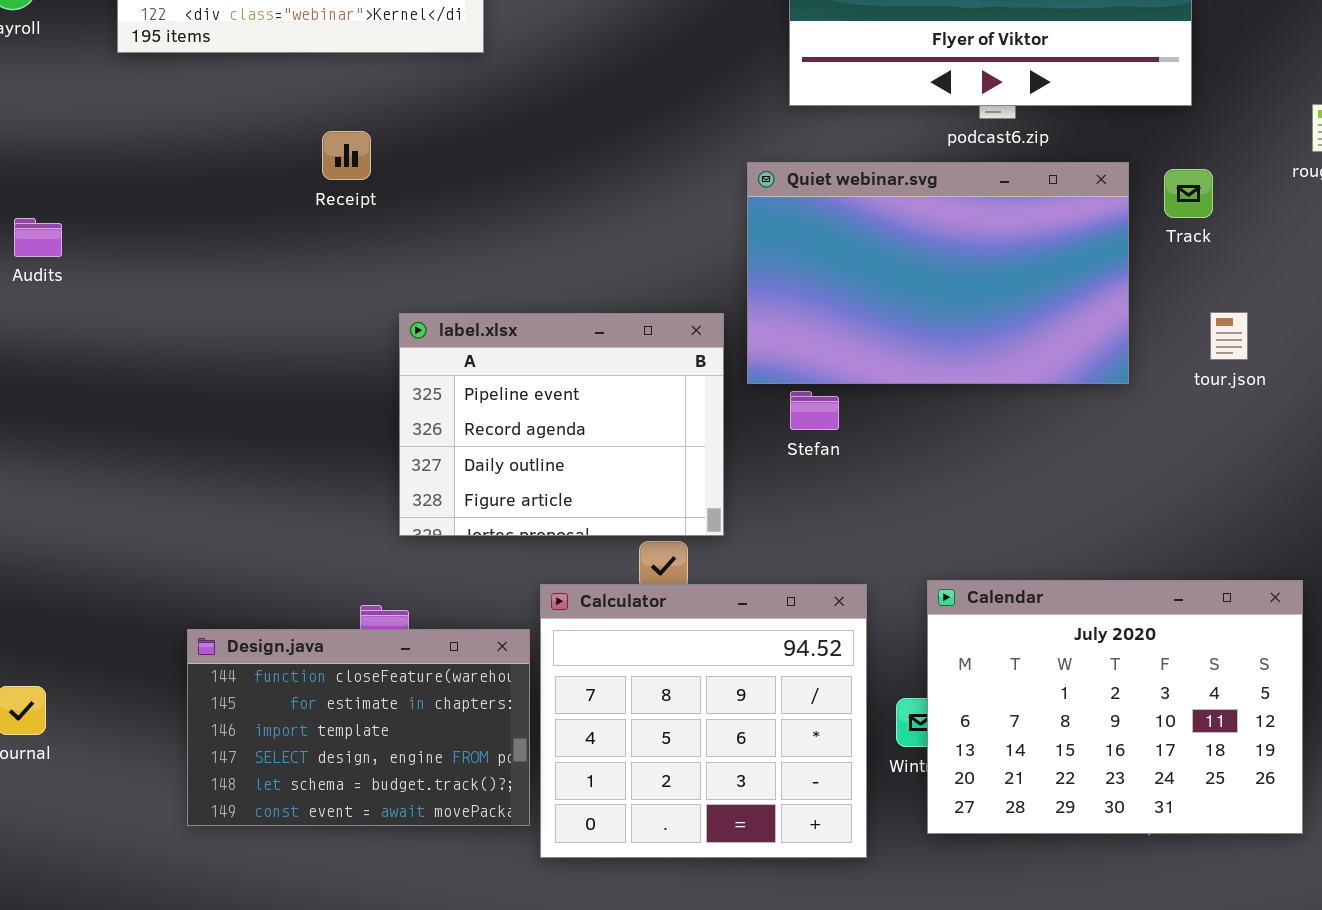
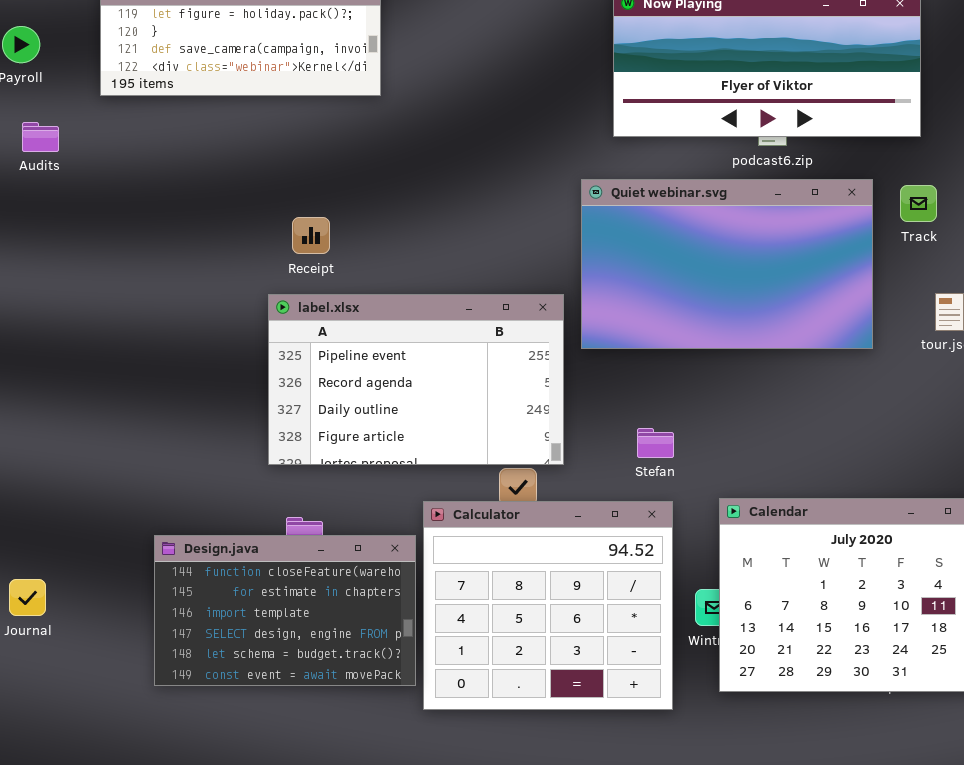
Receipt: [322,131,371,180] -> [292,217,330,254], moved
Audits: [14,218,62,257] -> [22,122,59,152], moved
label.xlsx: [399,313,724,536] -> [268,294,564,465], resized
Stefan: [790,391,839,430] -> [637,428,674,458], moved

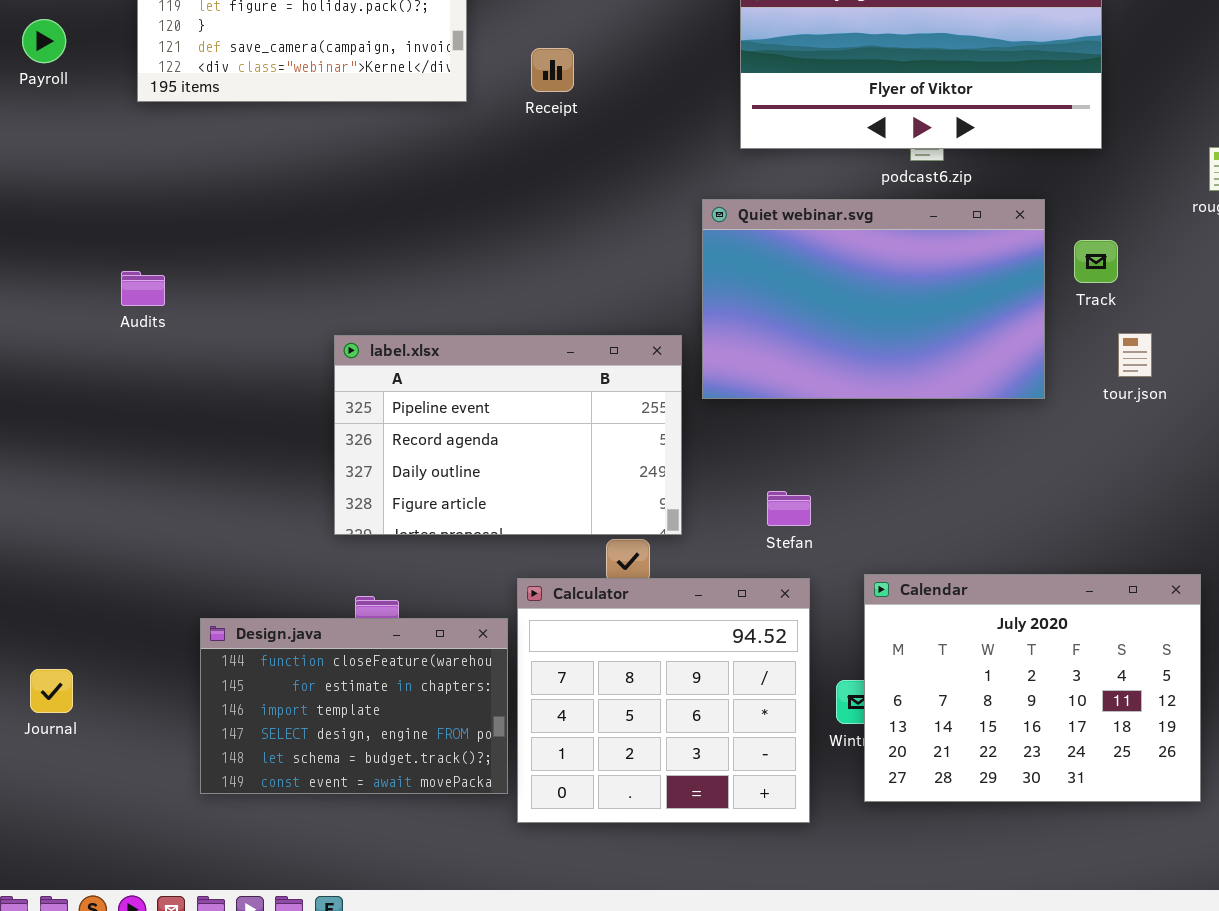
Audits: [22,122,59,152] -> [121,271,165,306], moved
Track: [900,185,937,222] -> [1074,240,1118,283], moved
Receipt: [292,217,330,254] -> [531,48,574,92], moved

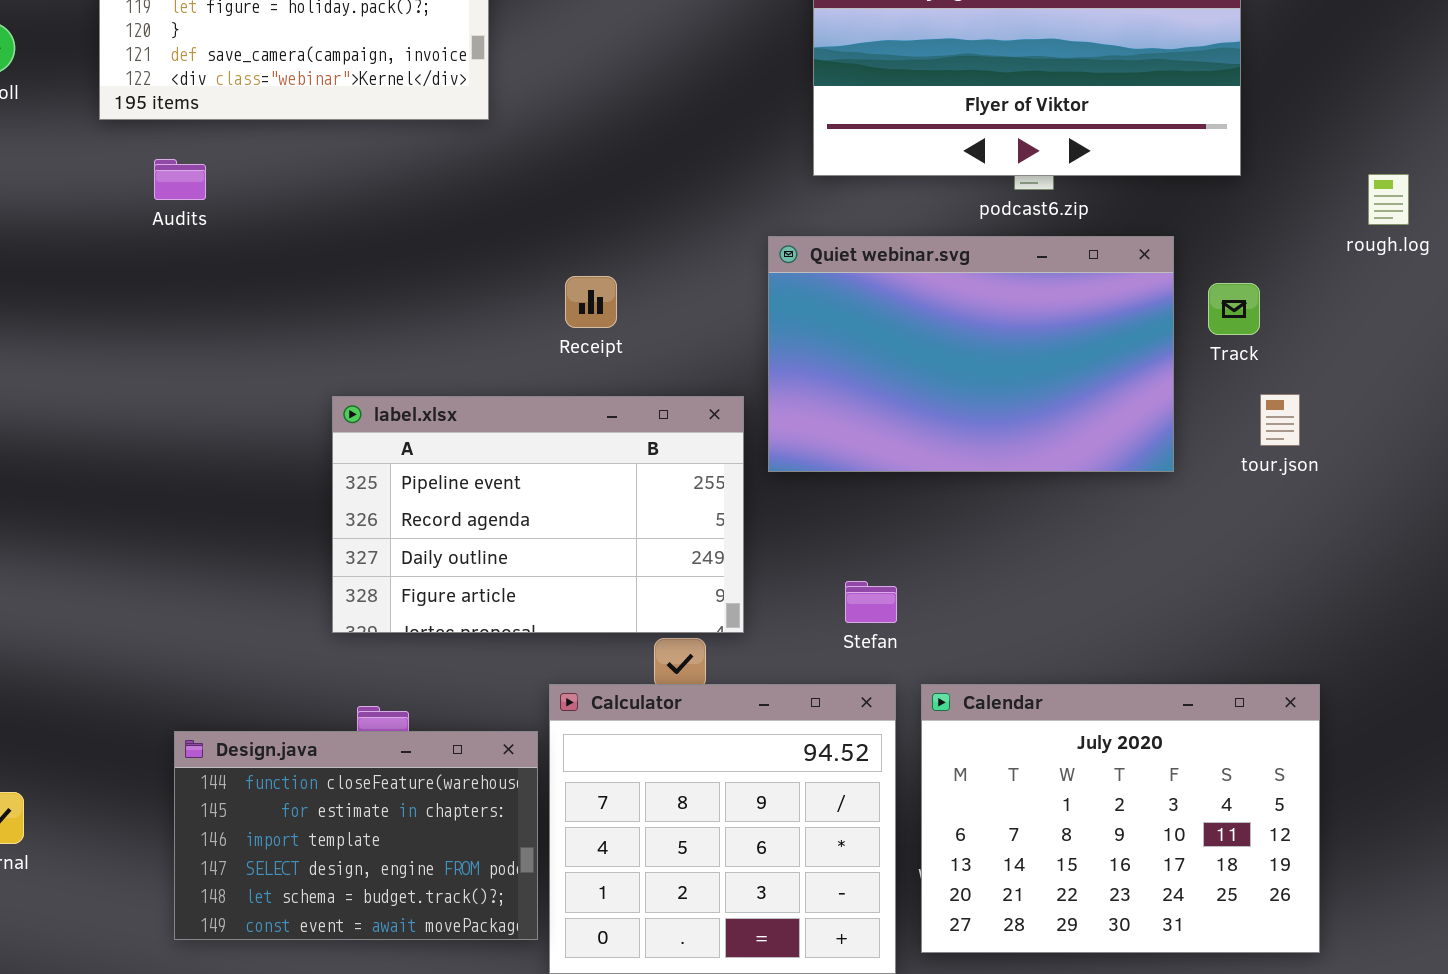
Receipt: [531,48,574,92] -> [565,276,617,328], moved
Audits: [121,271,165,306] -> [154,159,206,200], moved
Calendar: [864,574,1201,802] -> [921,684,1320,953], moved

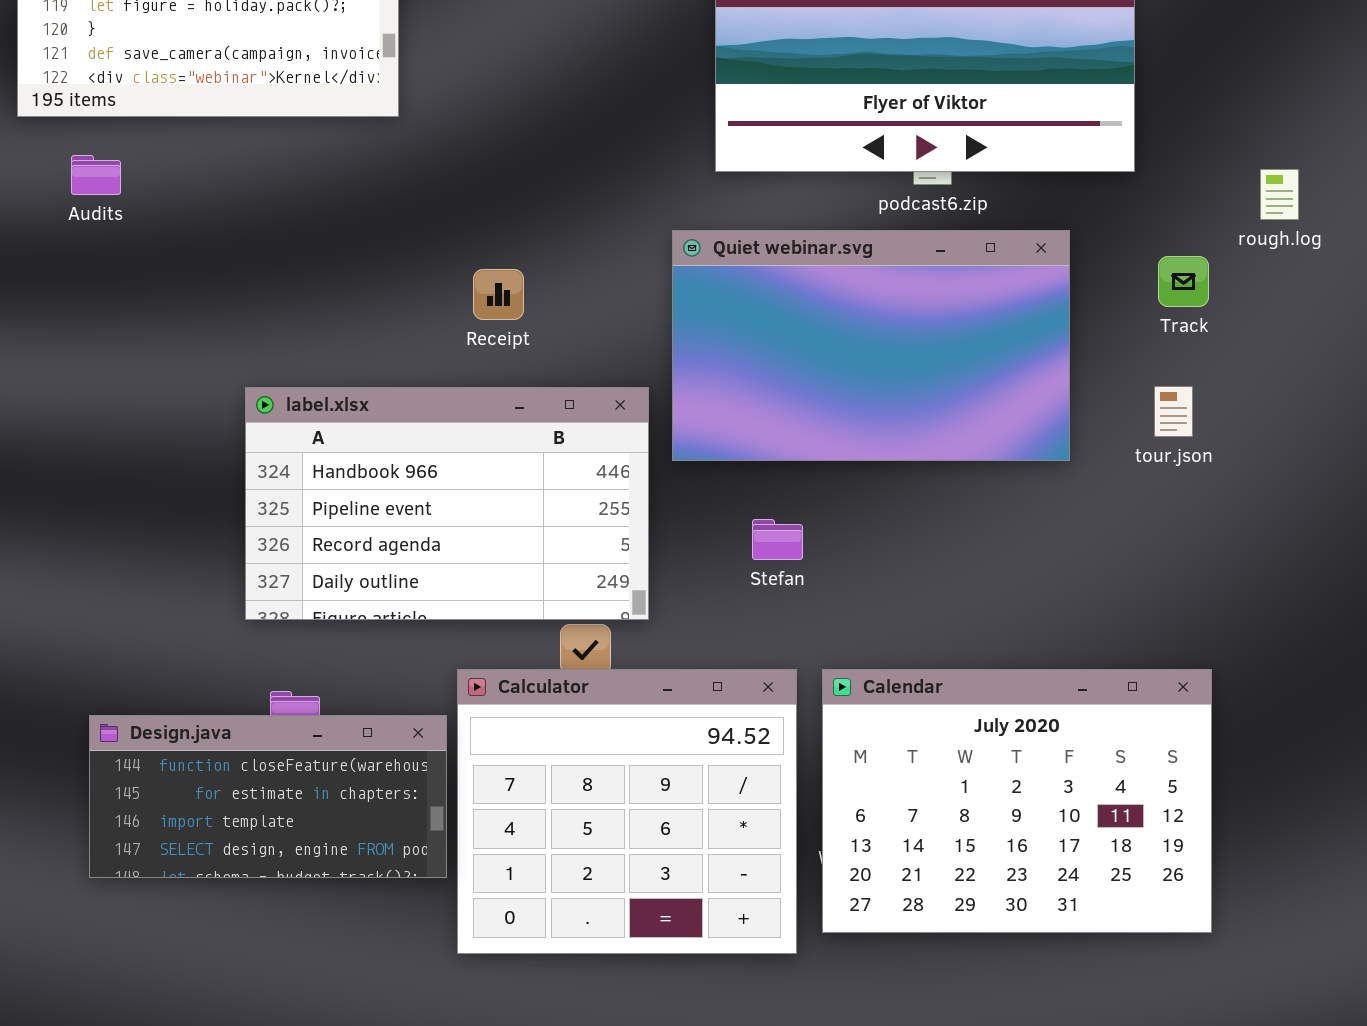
Track: [1208,283,1260,335] -> [1158,256,1209,307], moved
label.xlsx: [332,396,744,633] -> [245,387,649,620], scrolled up 1 row
Stefan: [845,581,897,623] -> [752,519,803,560], moved
Design.java: [174,731,538,940] -> [89,715,447,878], resized

